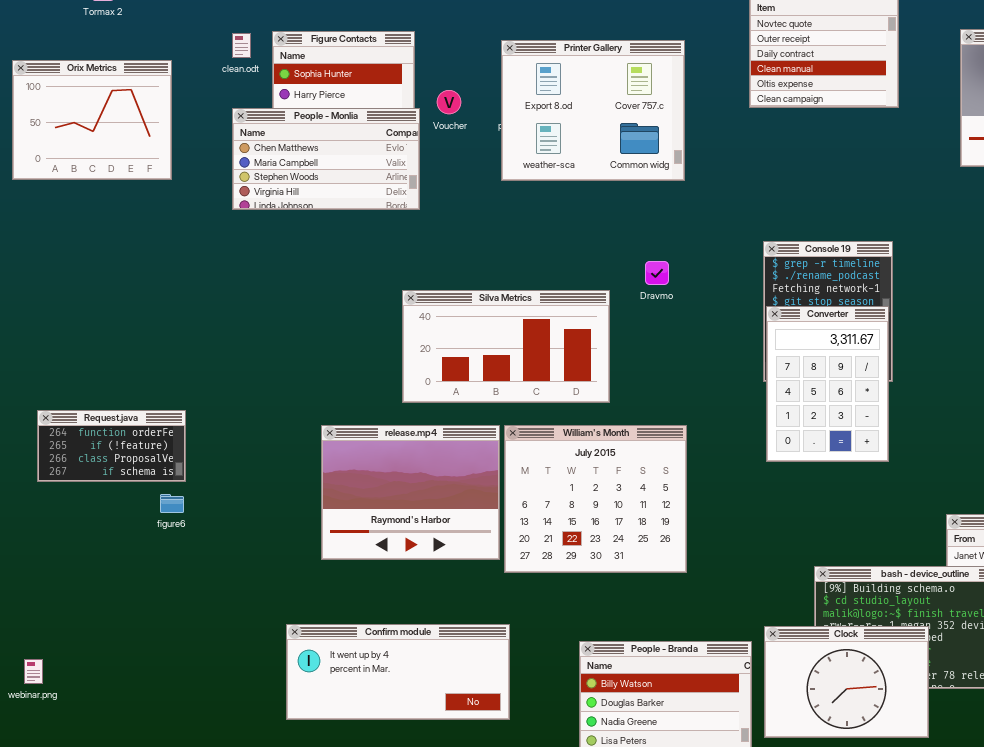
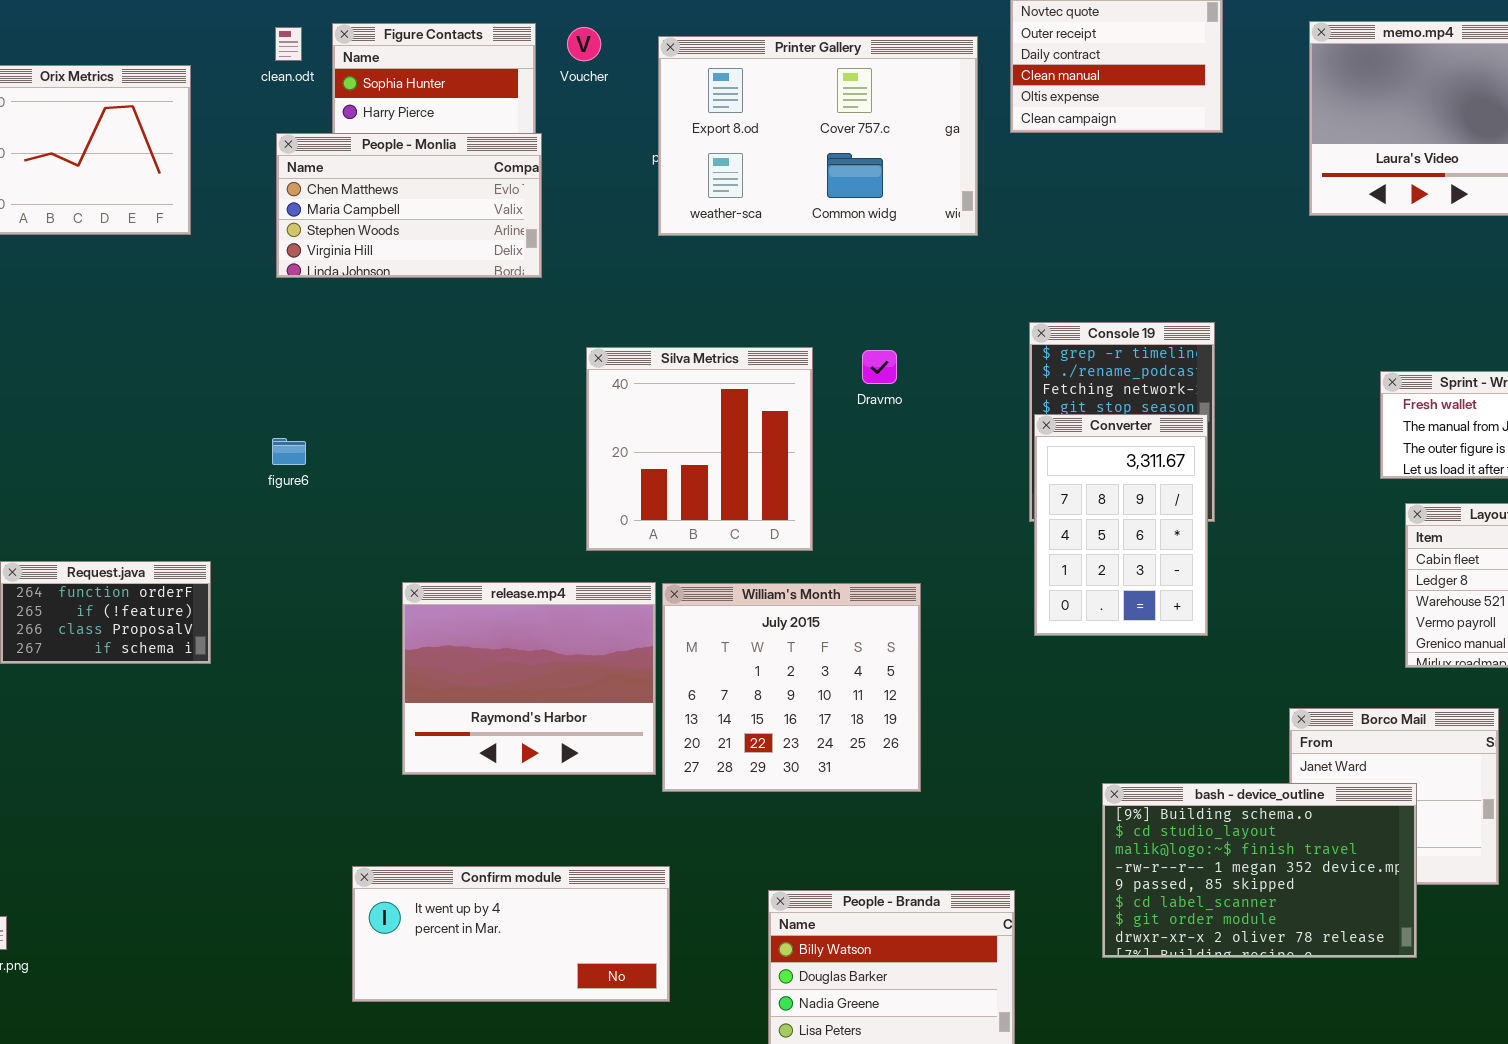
Printer Gallery: [501,40,685,181] -> [658,36,978,236], resized
Voucher: [437,90,461,114] -> [567,27,601,61], moved
Silva Metrics: [402,290,610,403] -> [586,347,813,551], resized
figure6: [160,494,184,513] -> [272,438,306,465], moved
Clock: [764,626,929,738] -> none, closed

